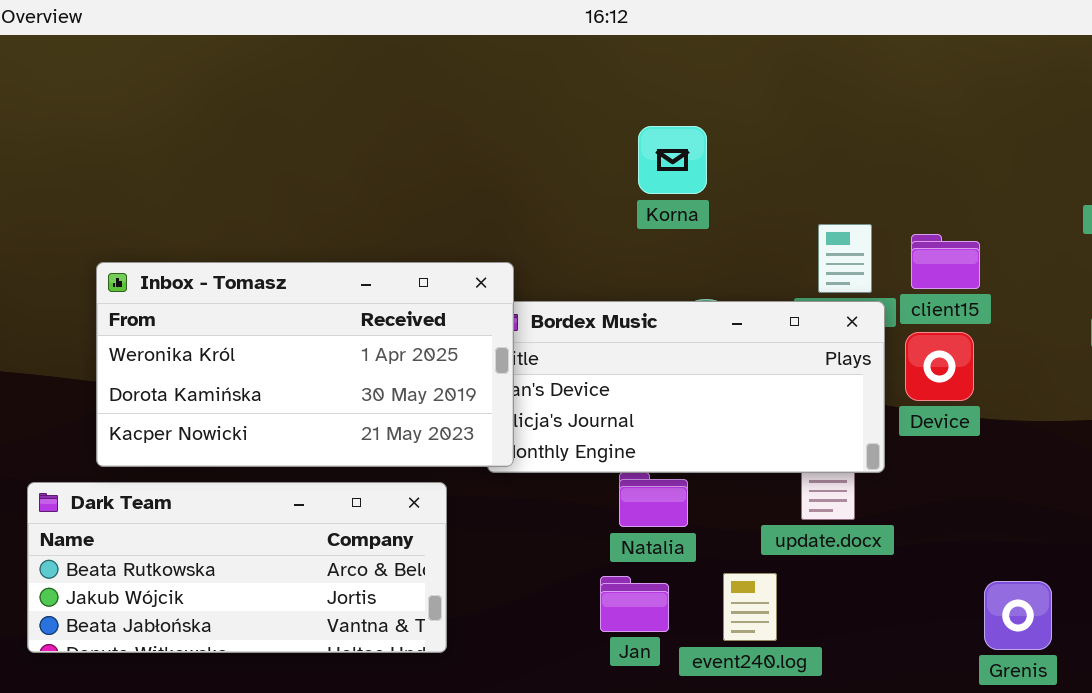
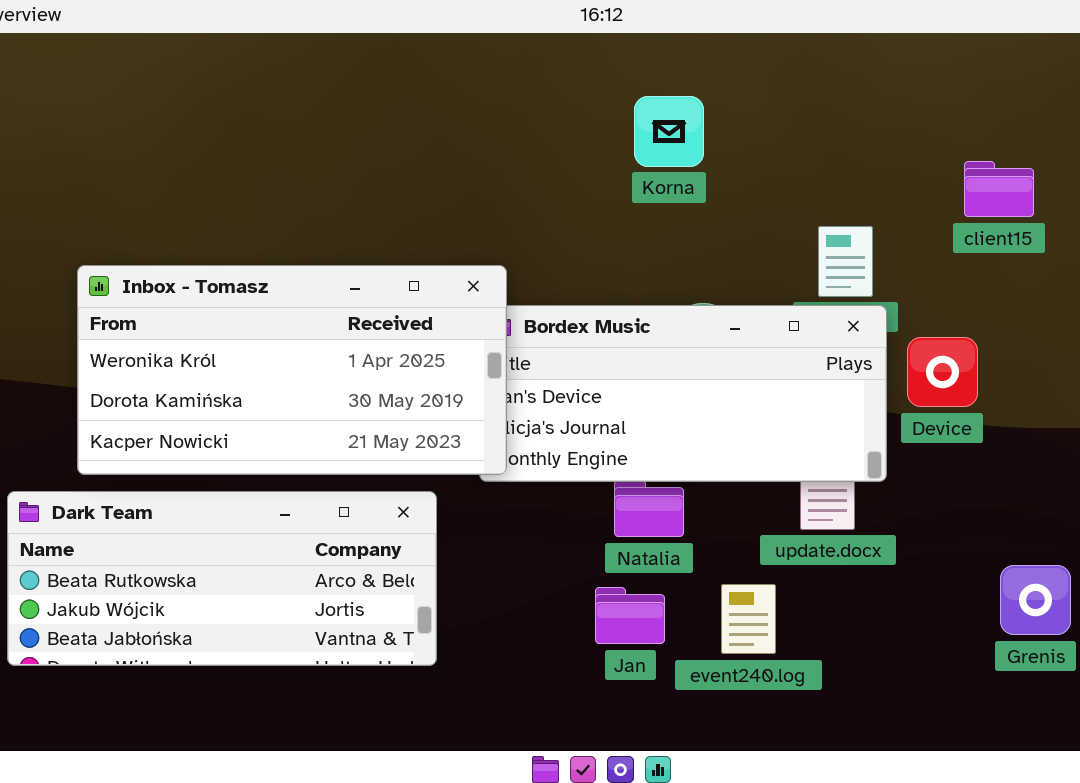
Korna: [638,126,707,194] -> [634,96,704,167], moved
client15: [911,234,980,289] -> [964,161,1034,217], moved
Grenis: [984,581,1052,650] -> [1000,565,1071,635], moved

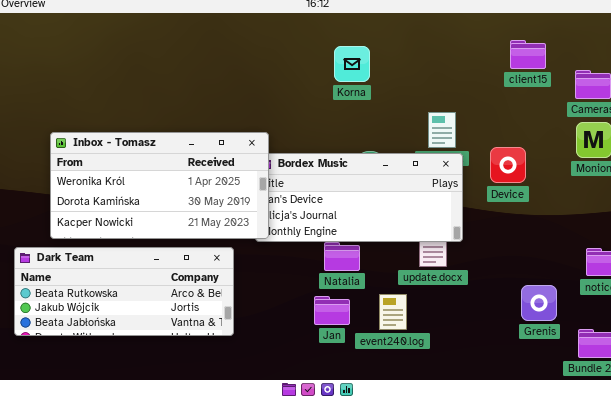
client15: [964,161,1034,217] -> [510,40,546,69], moved
Device: [907,337,978,407] -> [490,147,526,183], moved

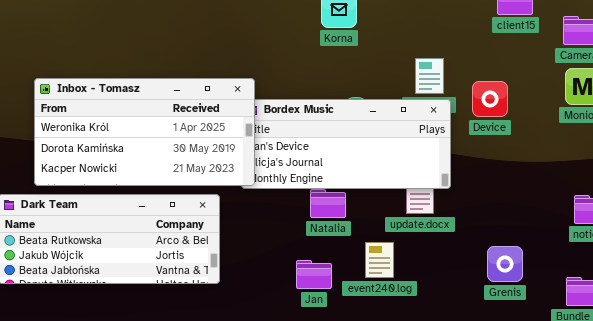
Device: [490,147,526,183] -> [472,81,508,117], moved
Grenis: [521,285,557,321] -> [487,246,523,282], moved
Jan: [314,296,350,325] -> [296,260,332,289], moved

